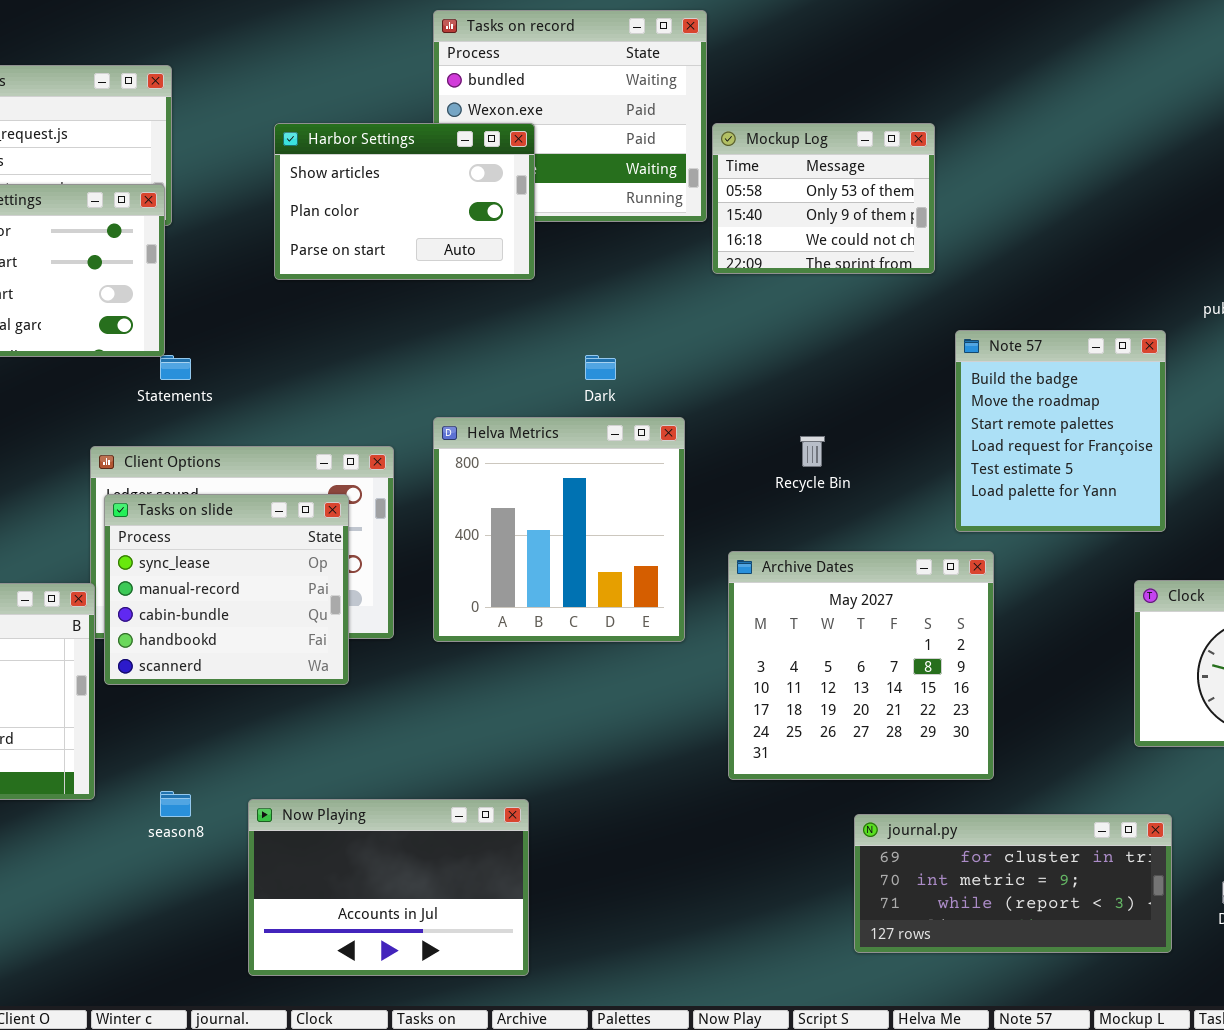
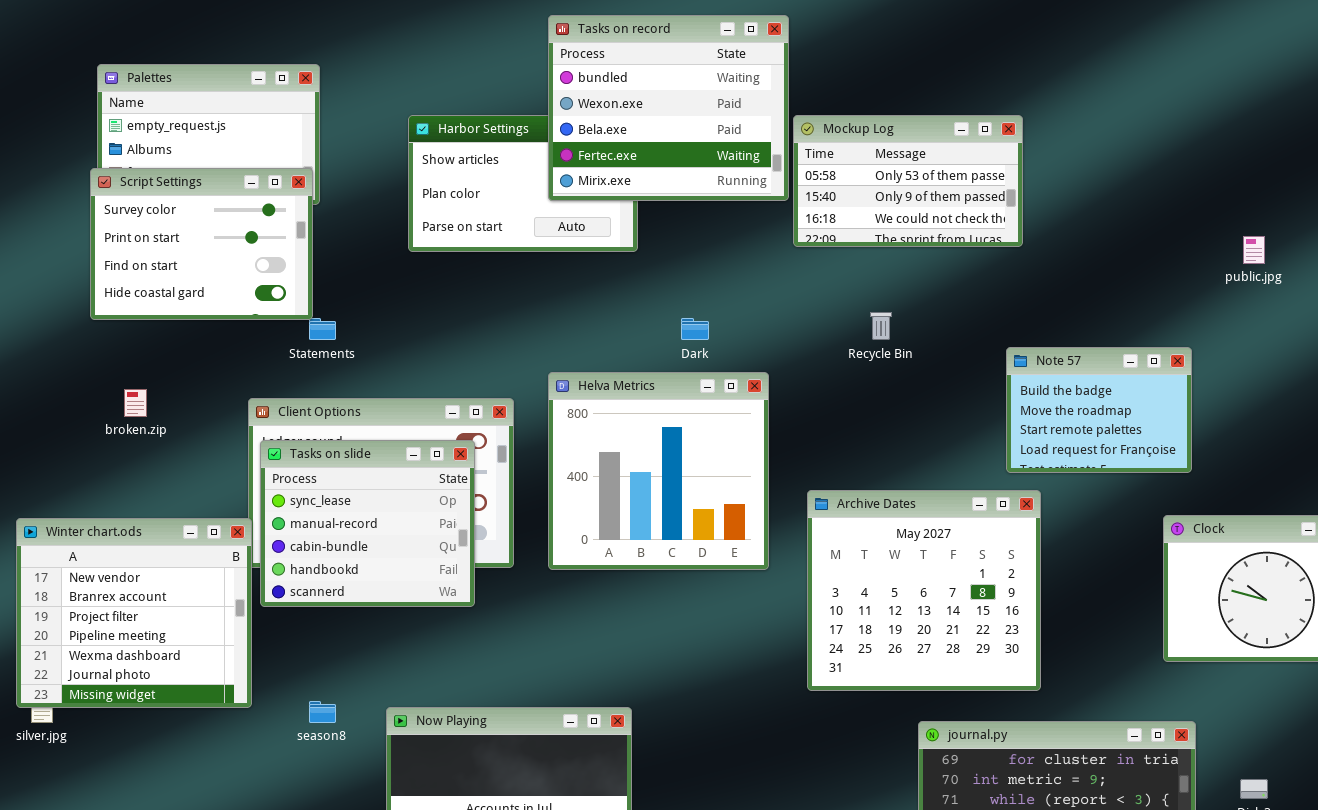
Tasks on record: [433,10,707,222] -> [548,15,789,201], raised
Mockup Log: [712,123,935,274] -> [793,115,1023,247], resized
Note 57: [955,330,1166,532] -> [1006,347,1192,473], resized
Recycle Bin: [800,436,825,467] -> [870,312,892,340], moved

